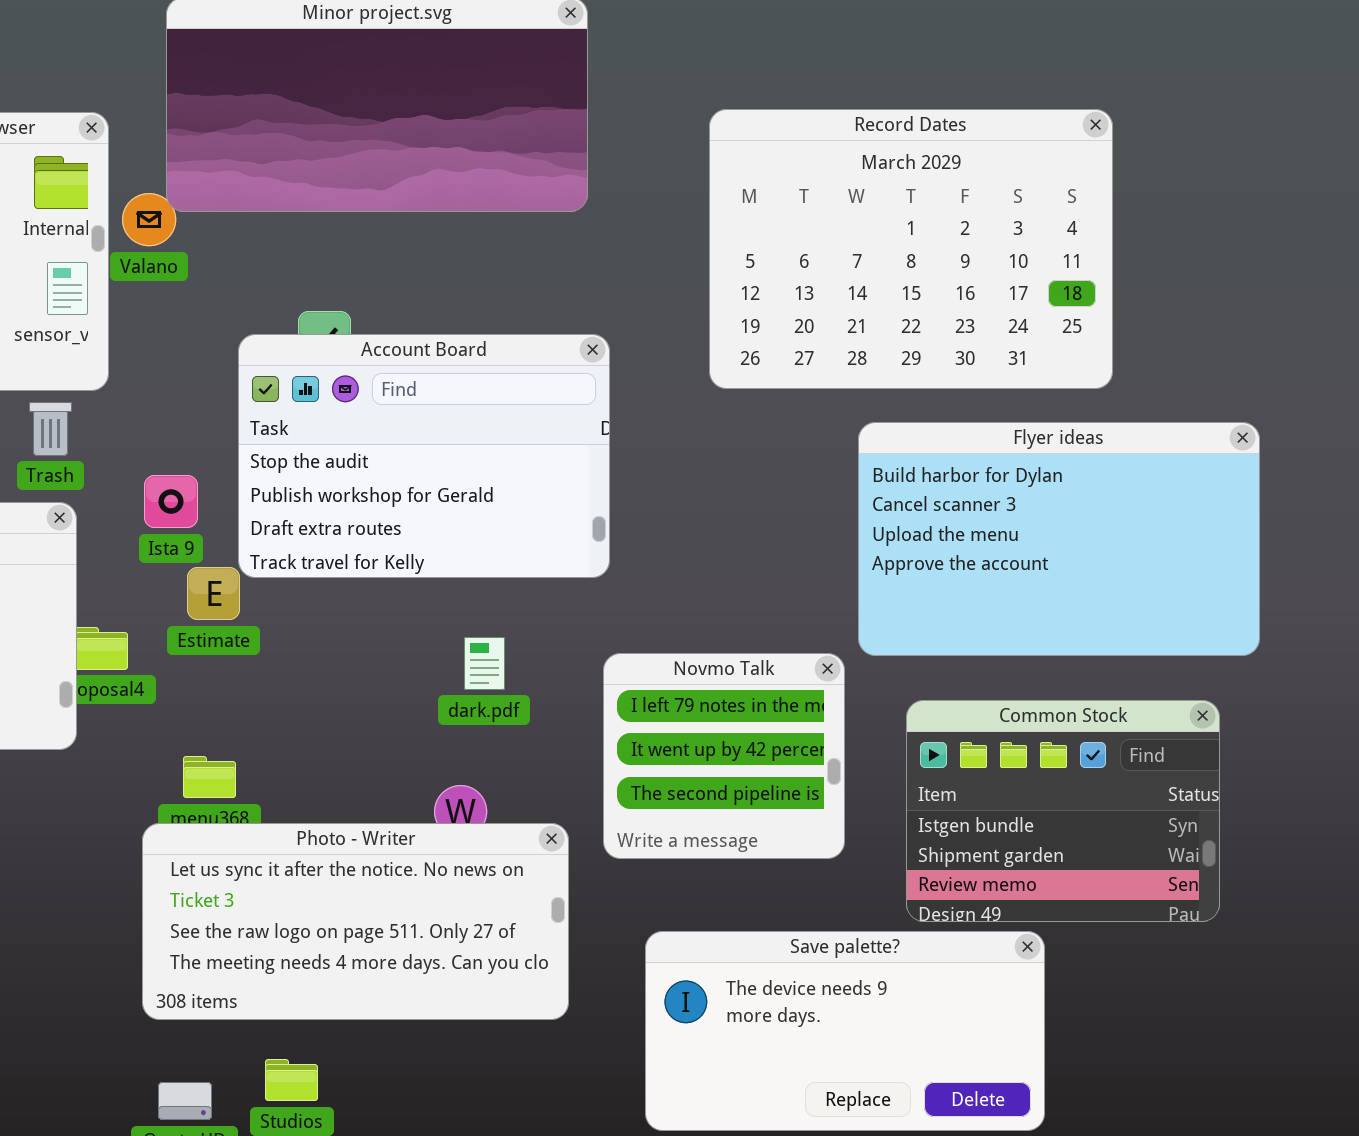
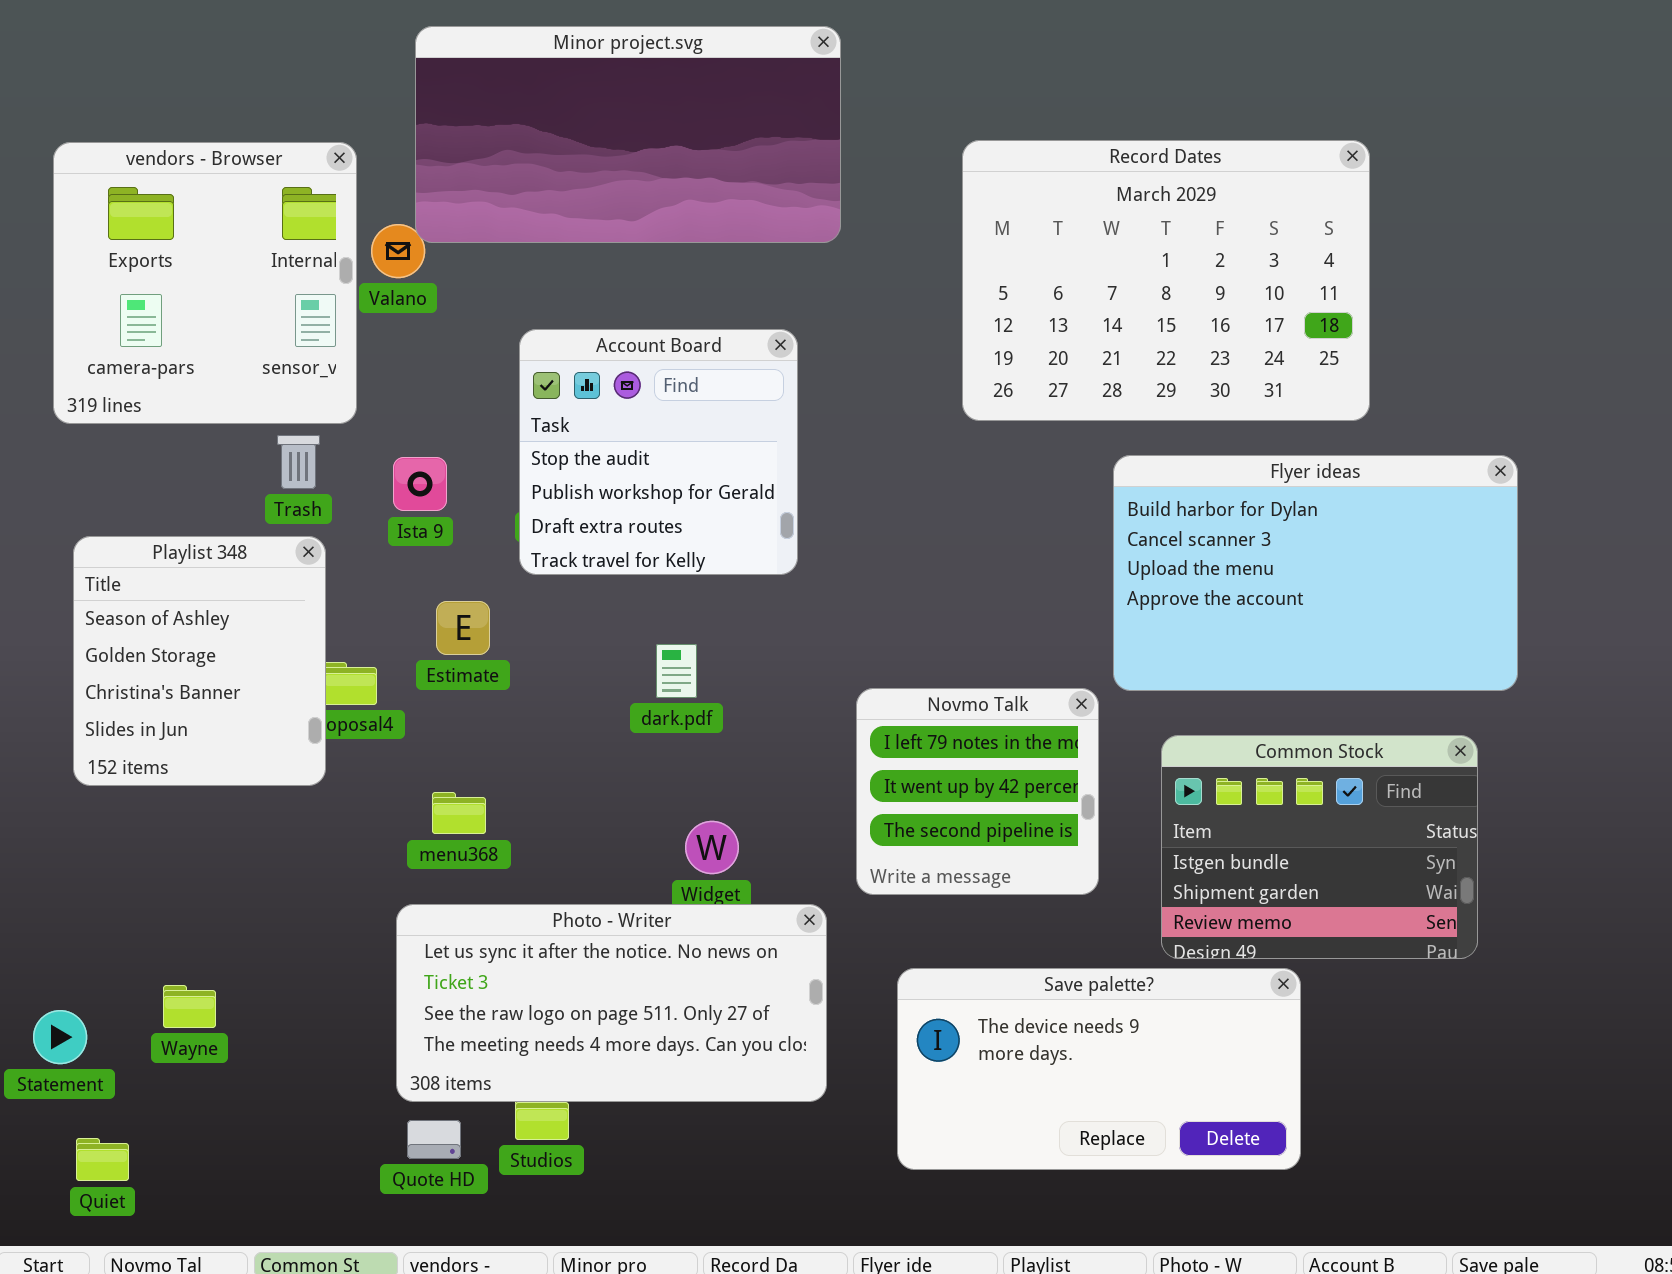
Account Board: [238,334,610,578] -> [519,329,798,575], moved, resized
Ista 9: [144,475,198,528] -> [393,457,447,511], moved
dark.pdf: [464,637,505,690] -> [656,644,697,698], moved
Photo - Writer: [142,823,569,1020] -> [396,904,827,1102], moved

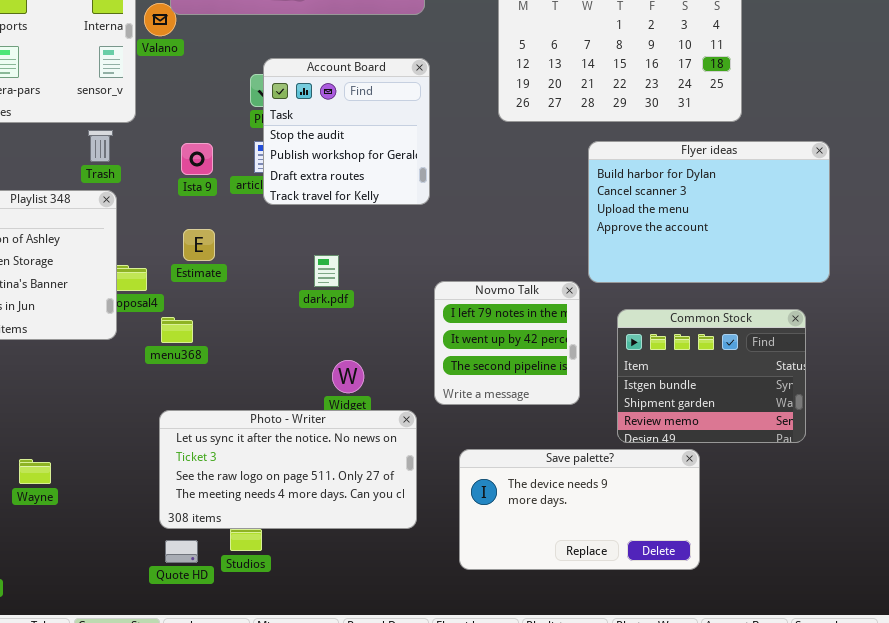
Account Board: [519,329,798,575] -> [263,58,430,205], moved
Ista 9: [393,457,447,511] -> [181,143,213,175], moved
menu368: [432,792,486,834] -> [161,317,193,343], moved

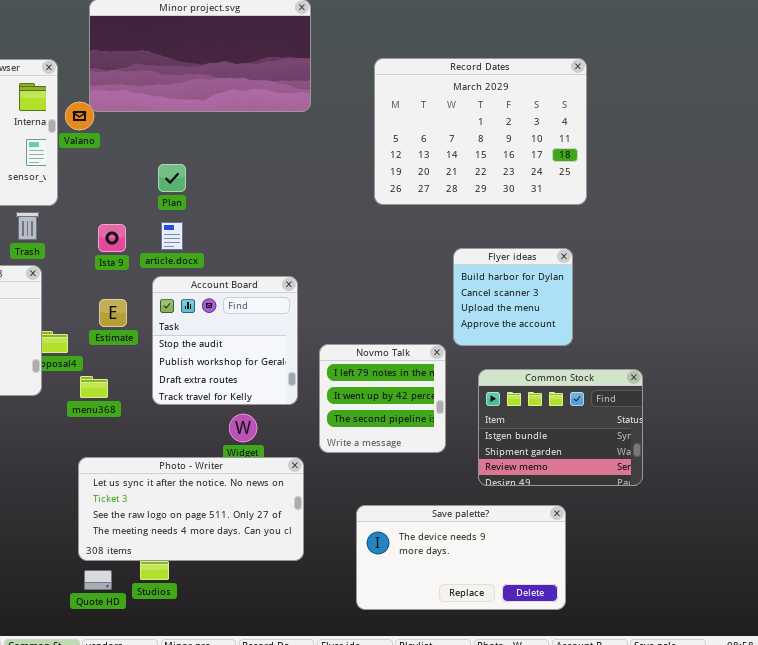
Account Board: [263,58,430,205] -> [152,276,298,405], moved
Flyer ideas: [588,141,830,283] -> [453,248,573,346], resized
Save palette?: [459,449,700,570] -> [356,505,566,610], moved

